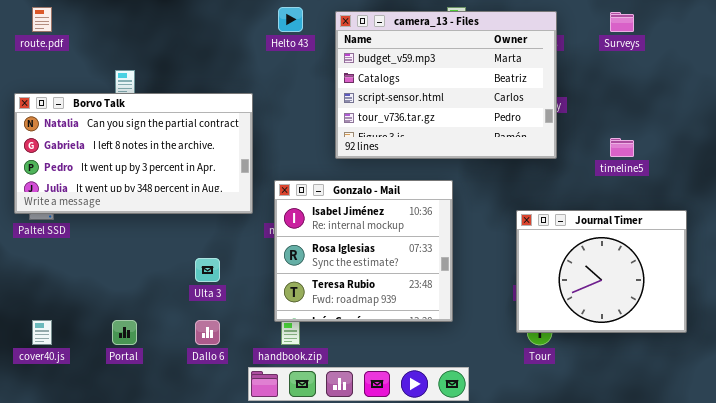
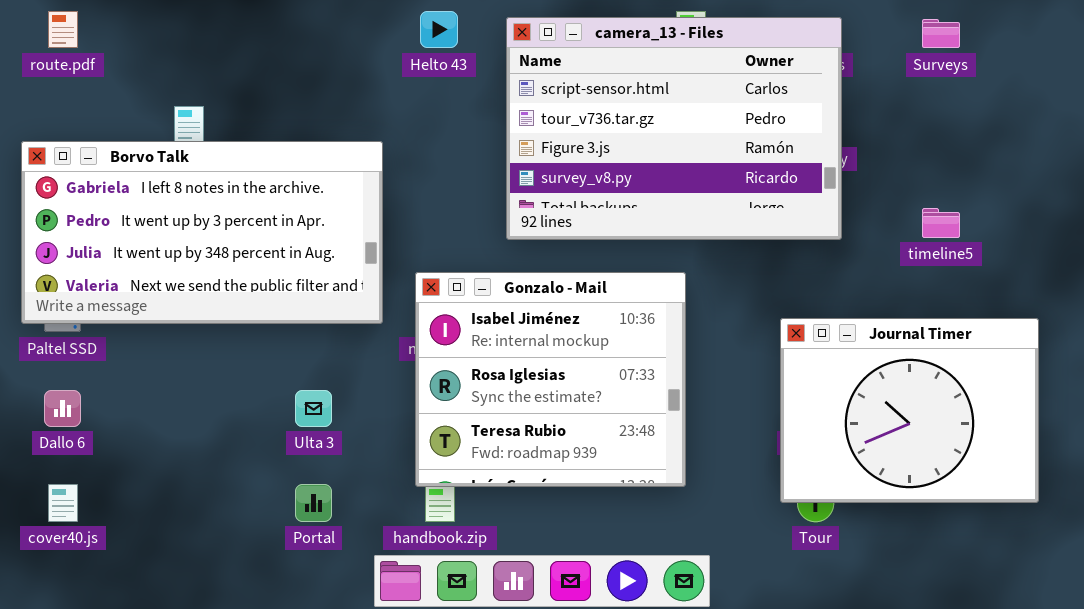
camera_13 - Files: [335,11,557,159] -> [506,17,842,240], scrolled down 2 rows
Borvo Talk: [14,93,253,214] -> [21,141,383,324], scrolled down 1 row
Portal: [112,320,137,345] -> [295,484,332,522], moved
Dallo 6: [195,320,220,345] -> [44,390,81,427], moved

